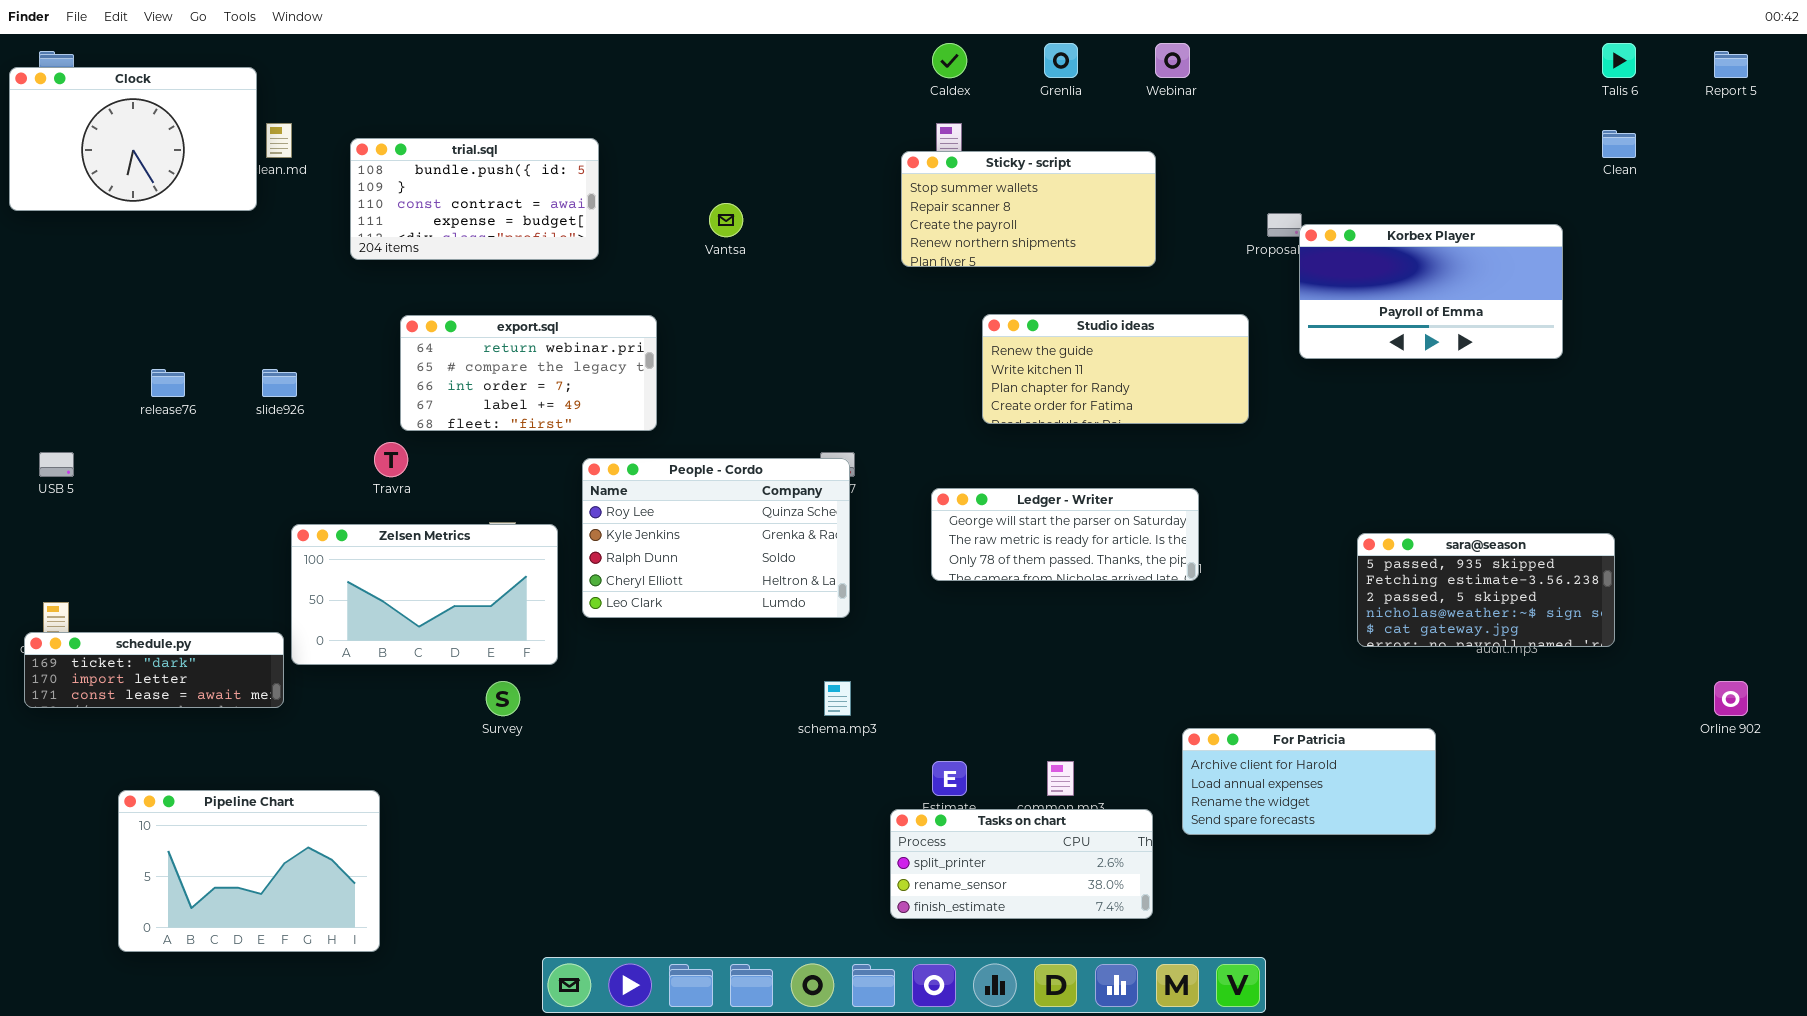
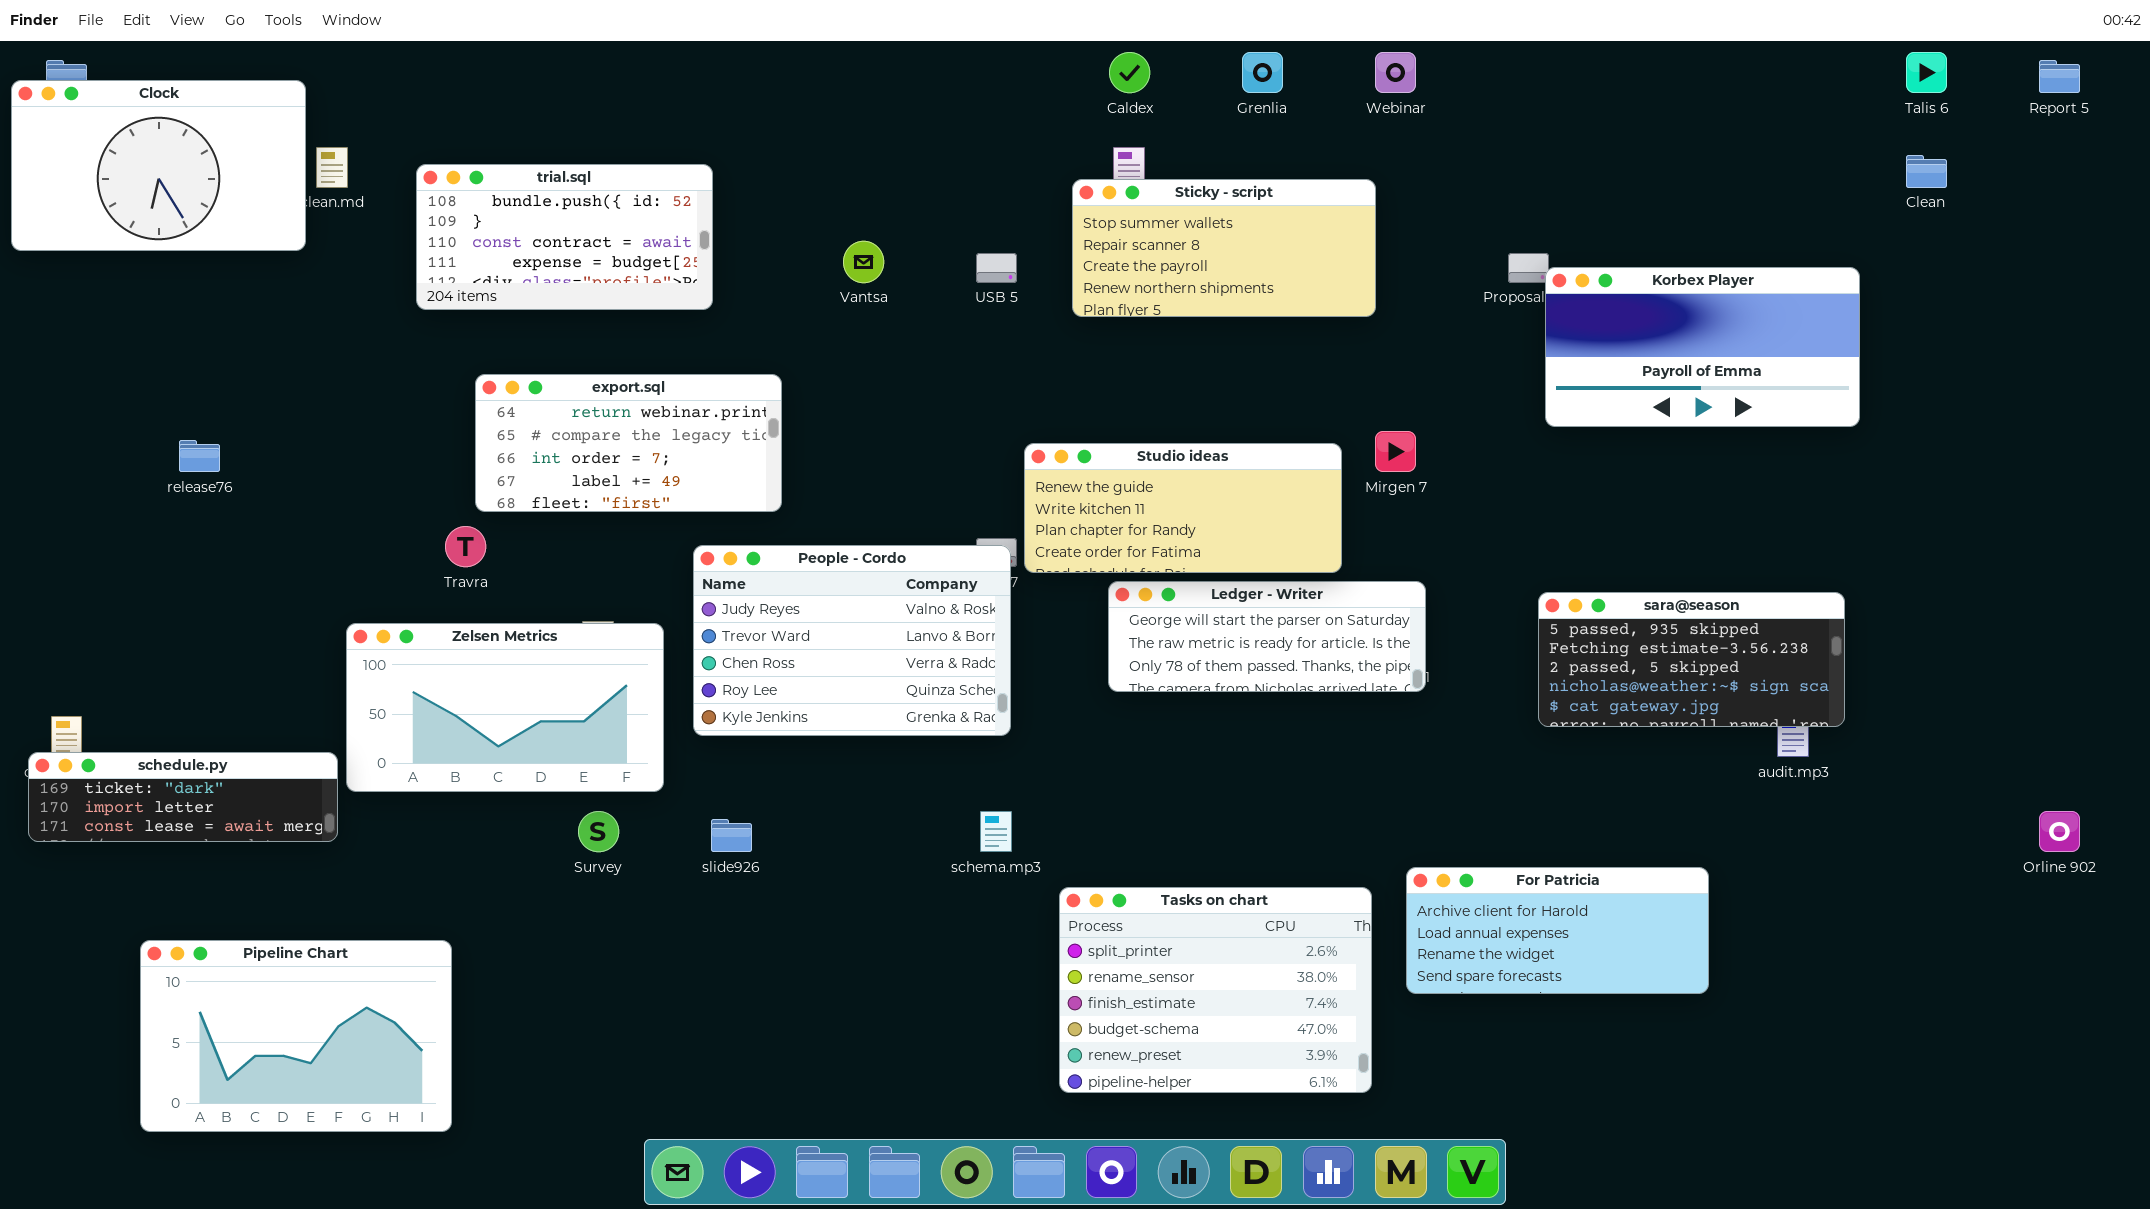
Studio ideas: [982,314,1249,424] -> [1024,443,1342,573], moved
slide926: [262,369,297,397] -> [711,819,752,852], moved
USB 5: [39,452,74,477] -> [976,253,1017,283], moved
People - Cordo: [582,458,850,618] -> [693,545,1011,736], scrolled up 3 rows
sara@season: [1357,533,1615,647] -> [1538,592,1845,727], moved
Tasks on chart: [890,809,1153,919] -> [1059,887,1372,1093], resized

